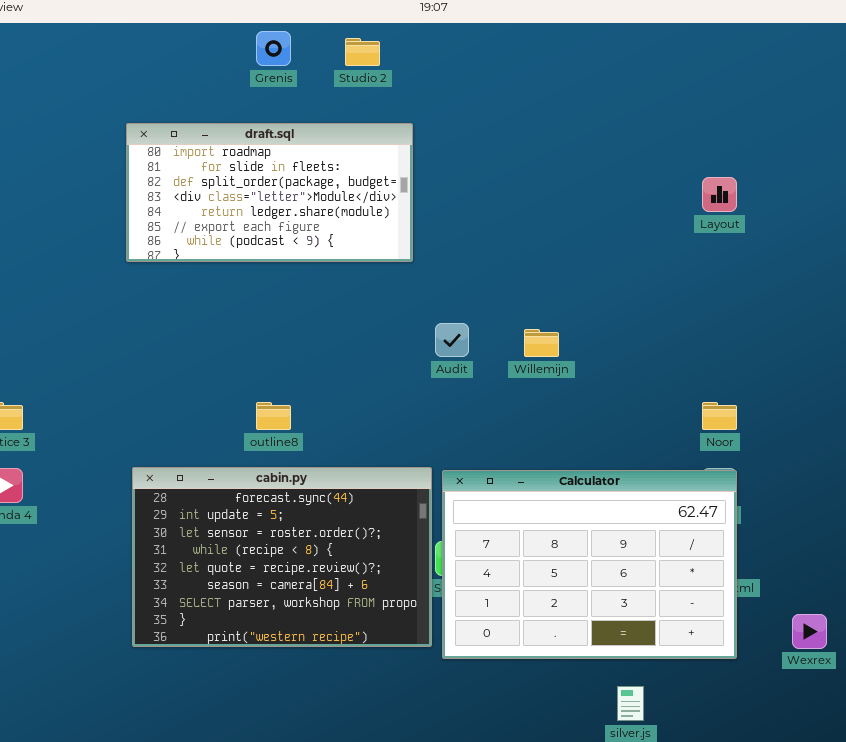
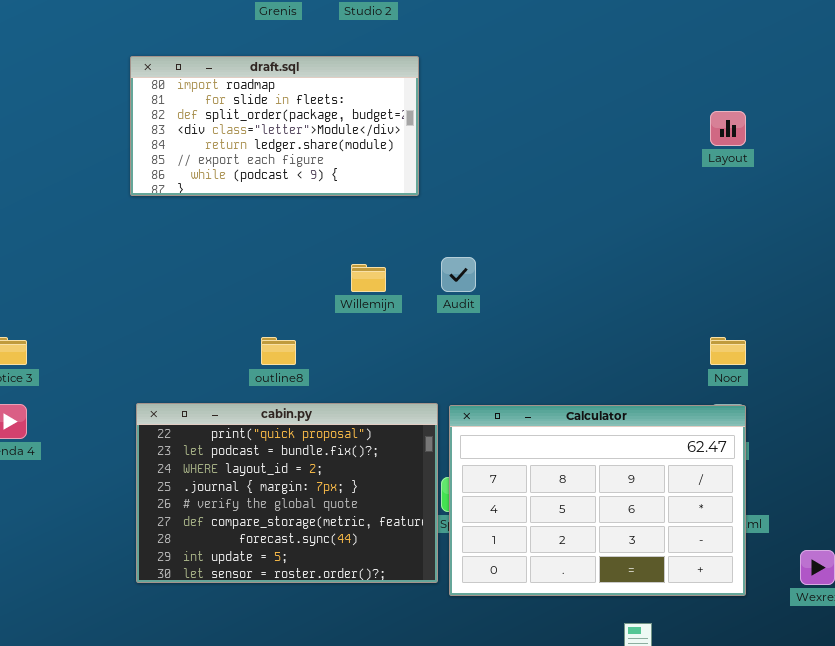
Willemijn: [524,329,559,357] -> [351,264,386,292], moved
cabin.py: [132,467,432,647] -> [136,403,438,583], scrolled up 6 rows

